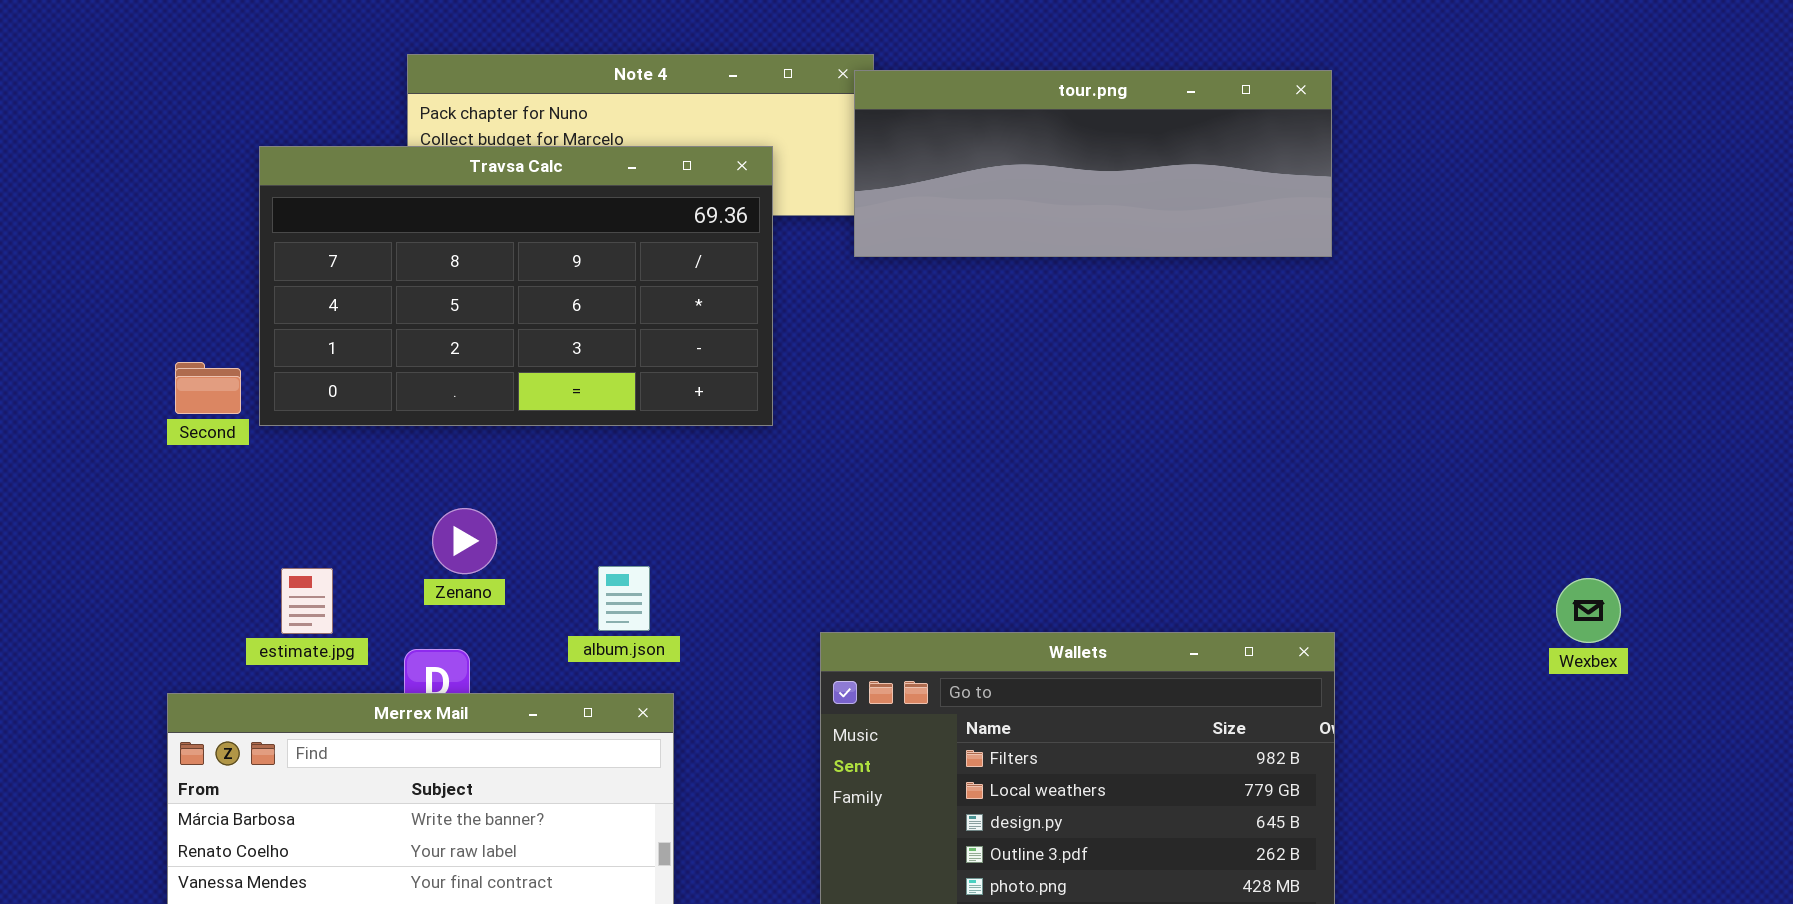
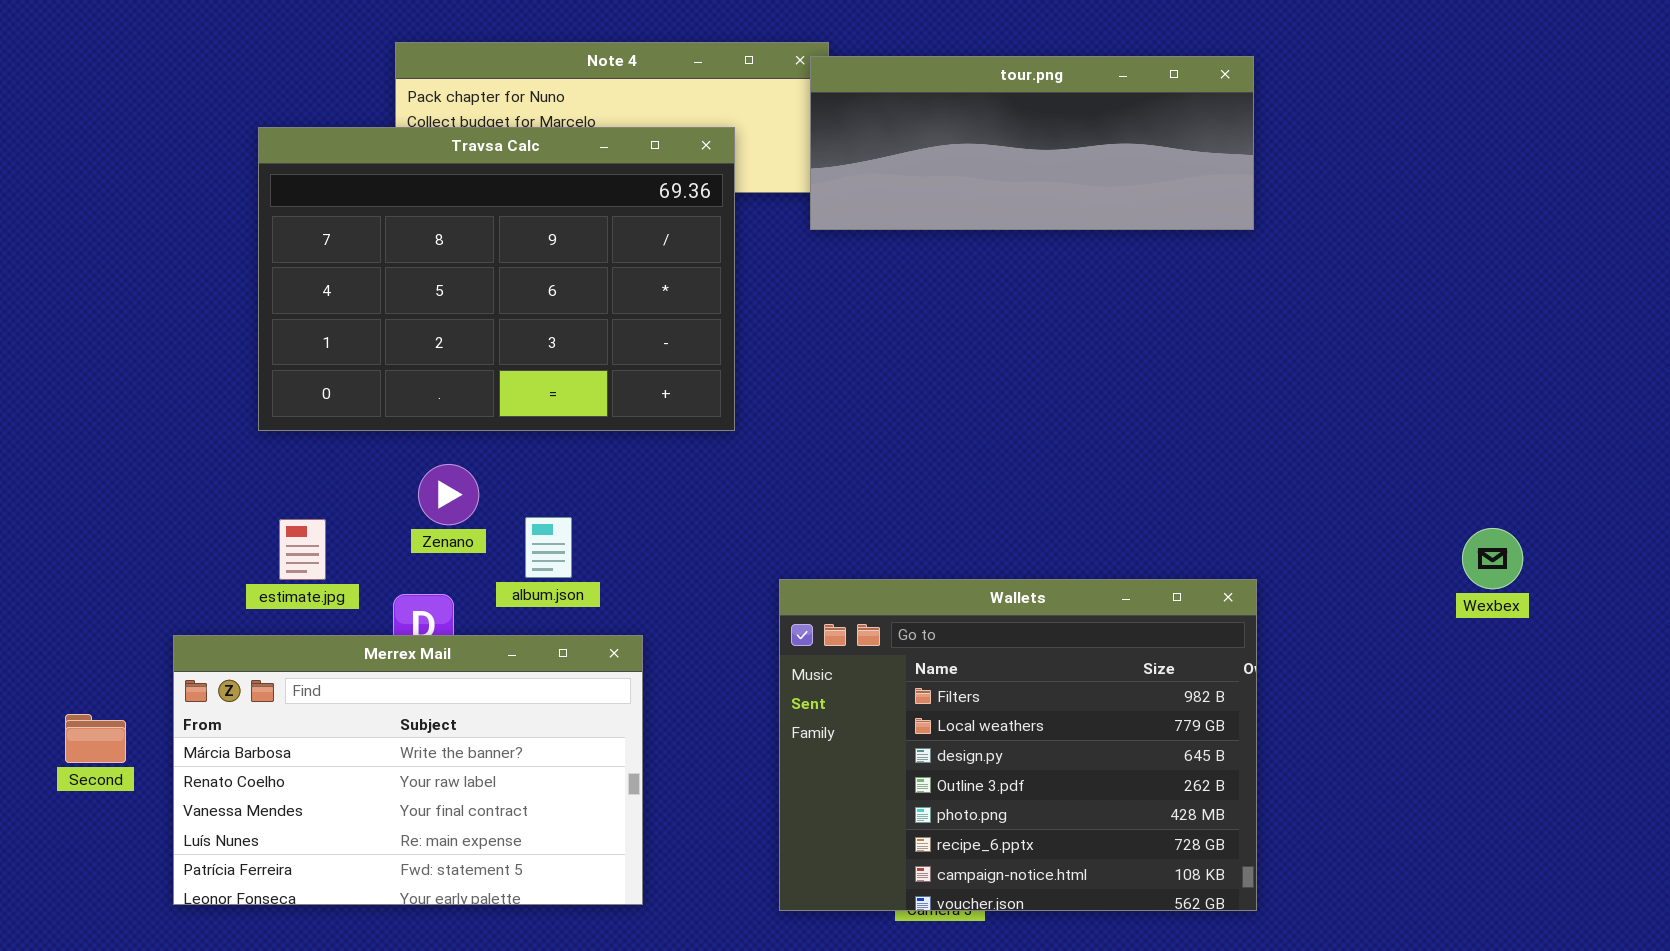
Travsa Calc: [259,146,773,426] -> [258,127,735,431], resized
Second: [175,362,241,414] -> [65,714,126,763], moved
album.json: [598,566,650,631] -> [525,517,572,578], moved

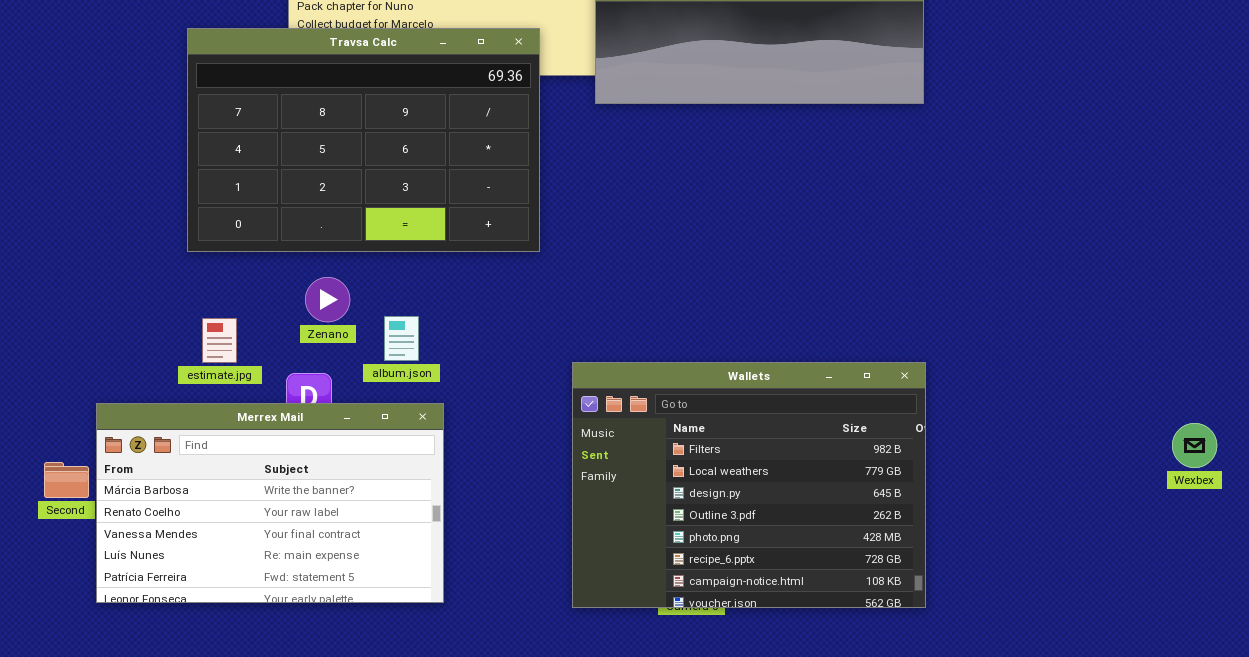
Wexbex: [1462,528,1523,589] -> [1172,423,1217,468], moved
Merrex Mail: [173,635,643,905] -> [96,403,444,603], moved

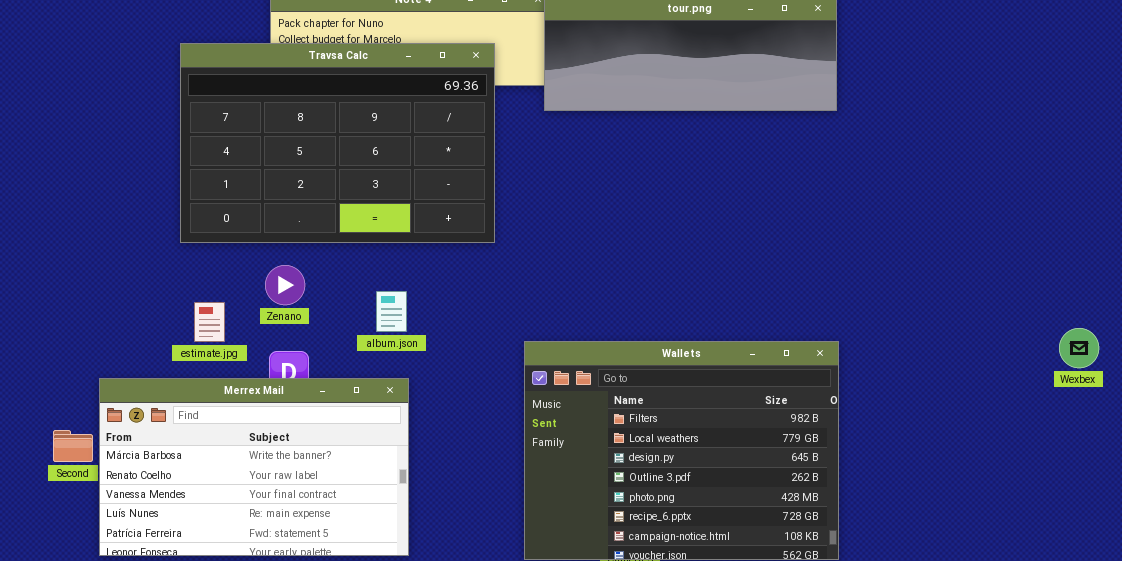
Zenano: [305,277,350,322] -> [265,265,305,305], moved
album.json: [384,316,419,361] -> [376,291,407,332], moved
Wexbex: [1172,423,1217,468] -> [1059,328,1099,368], moved

